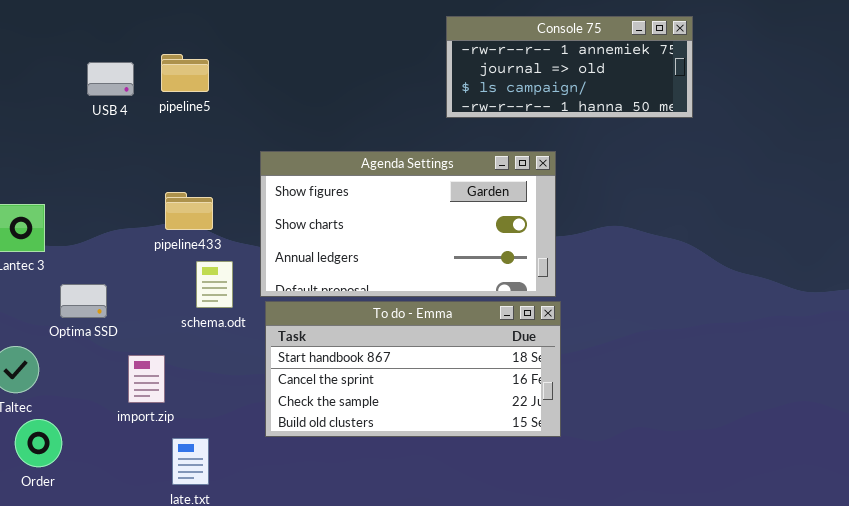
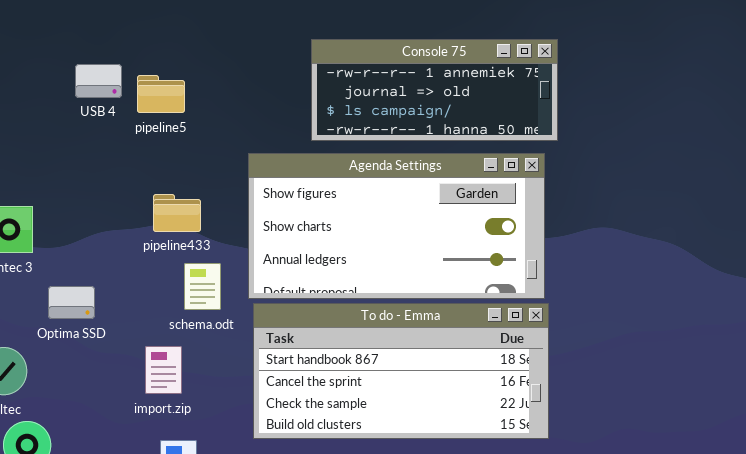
Console 75: [446,16,693,118] -> [311,39,558,141], moved
pipeline5: [161,54,209,92] -> [137,75,185,113], moved
import.zip: [128,355,165,403] -> [145,346,182,394], moved

